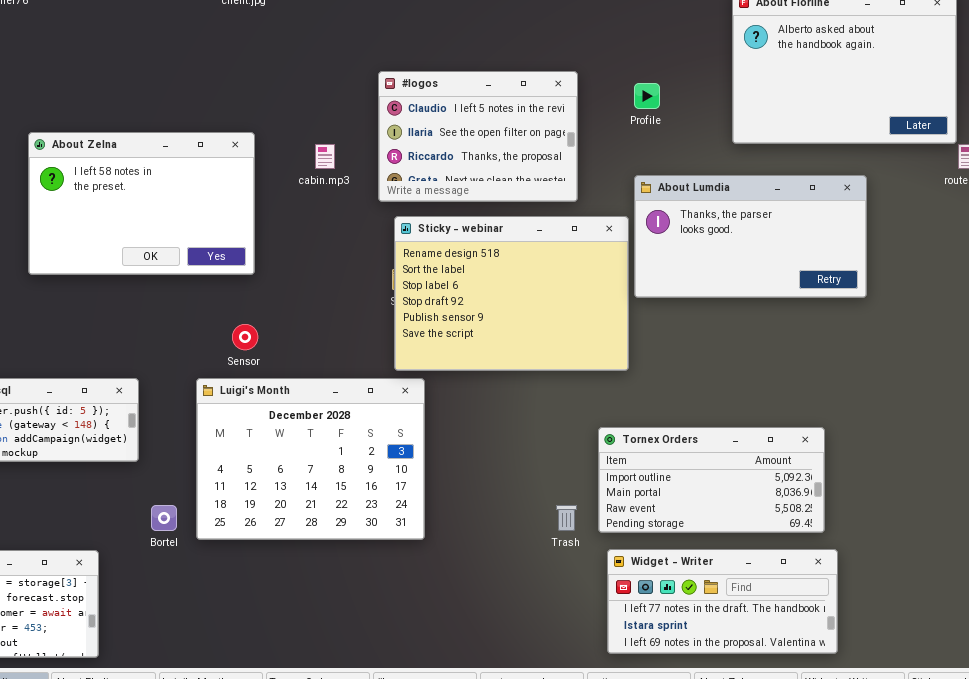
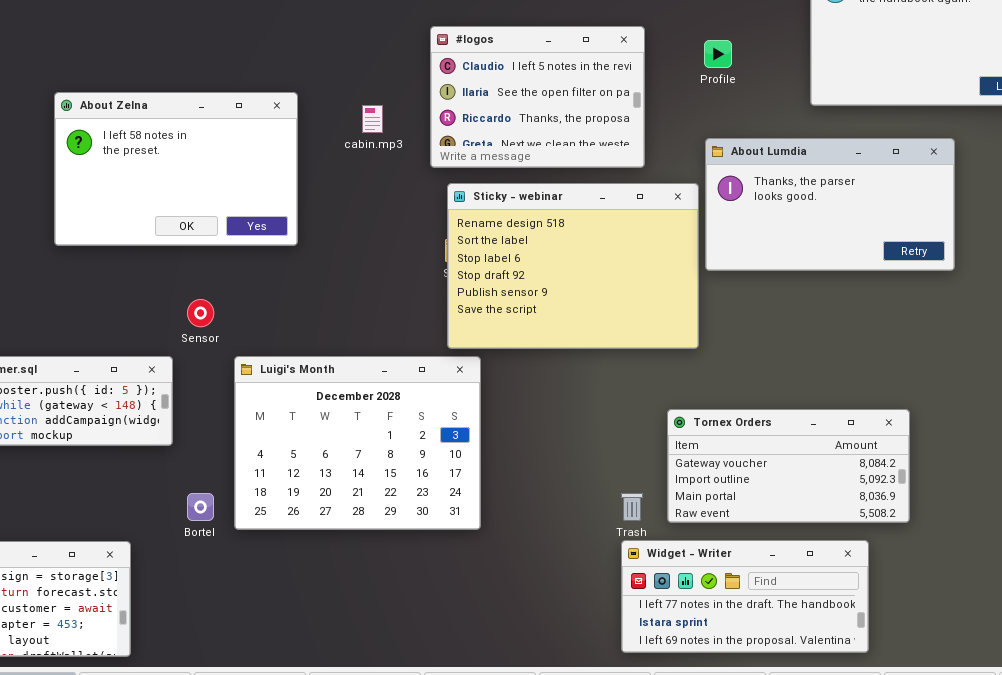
Sensor: [232,324,258,350] -> [187,299,214,327], moved
Tornex Orders: [598,427,825,533] -> [667,409,910,523], scrolled up 1 row
Widget - Writer: [607,549,838,654] -> [621,540,869,653], moved

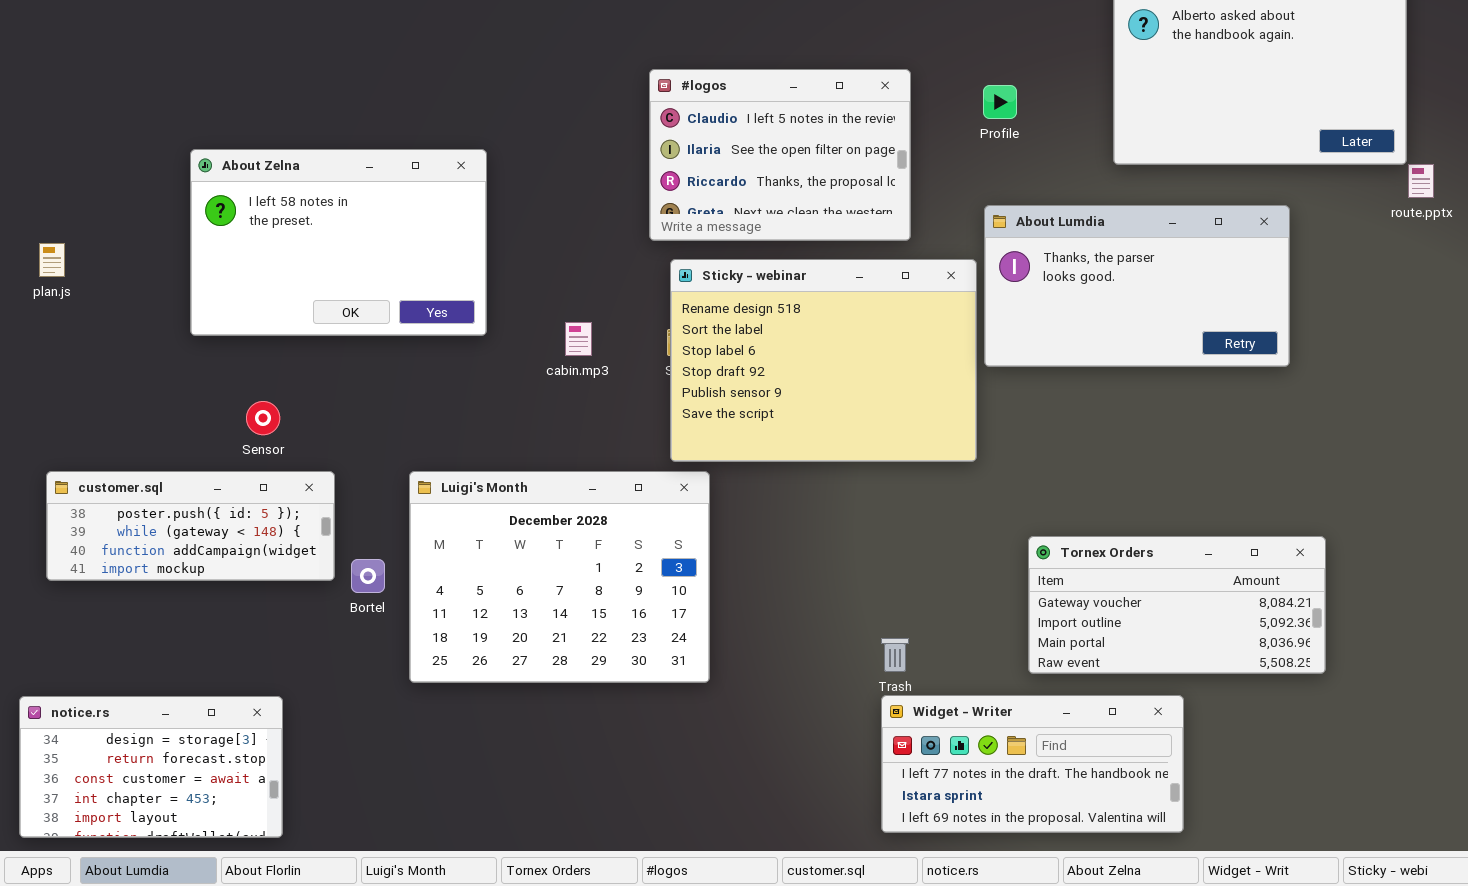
cabin.mp3: [362,105,383,133] -> [565,322,592,356], moved
Sensor: [187,299,214,327] -> [246,401,280,435], moved
Tornex Orders: [667,409,910,523] -> [1028,536,1326,674], moved
Bortel: [187,493,214,521] -> [351,559,385,593], moved

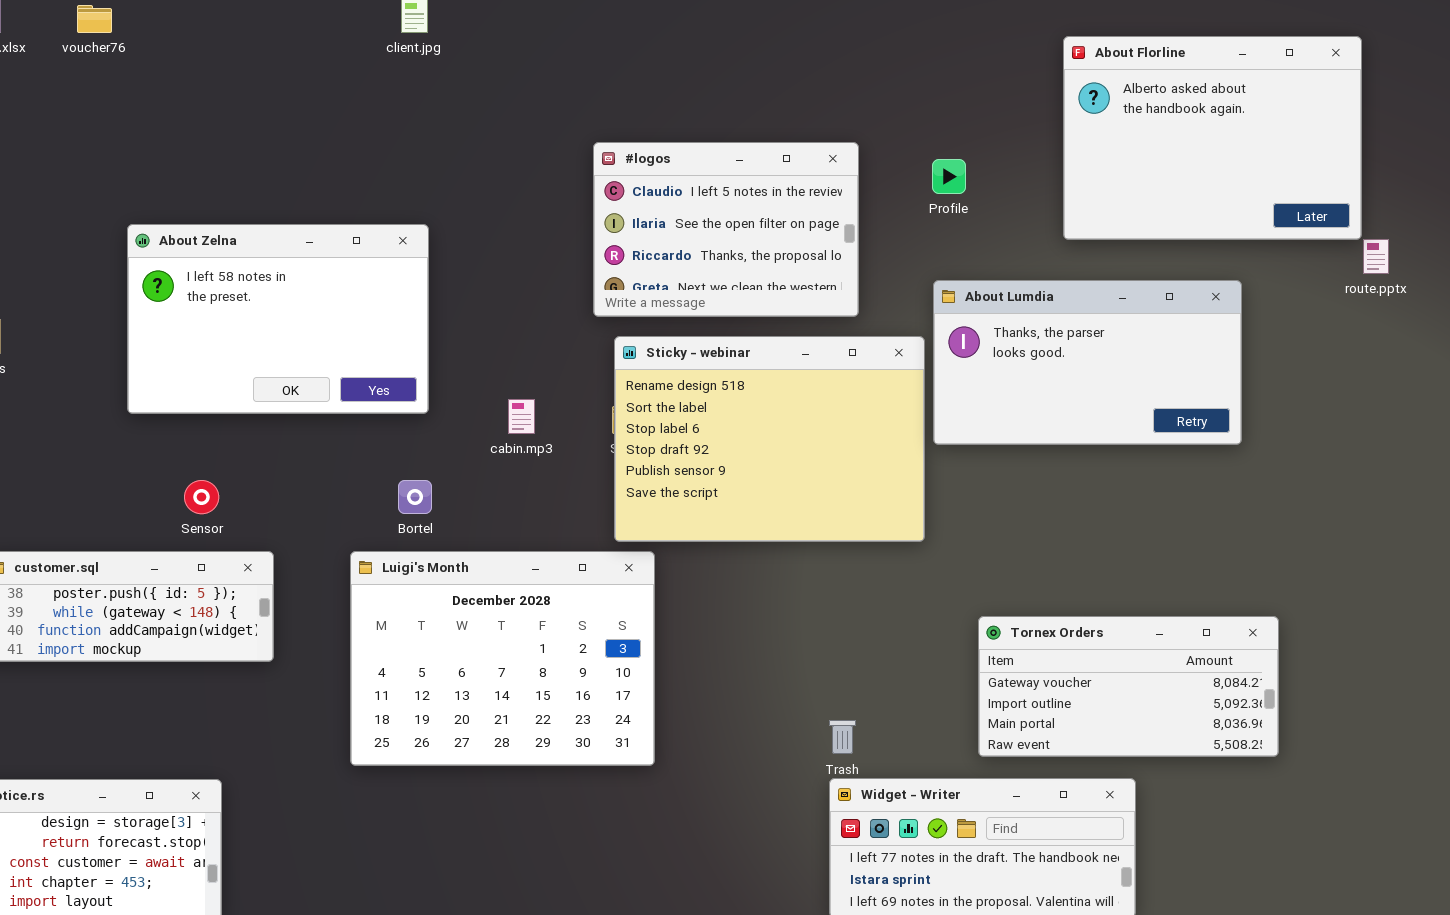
Bortel: [351,559,385,593] -> [398,480,432,514], moved

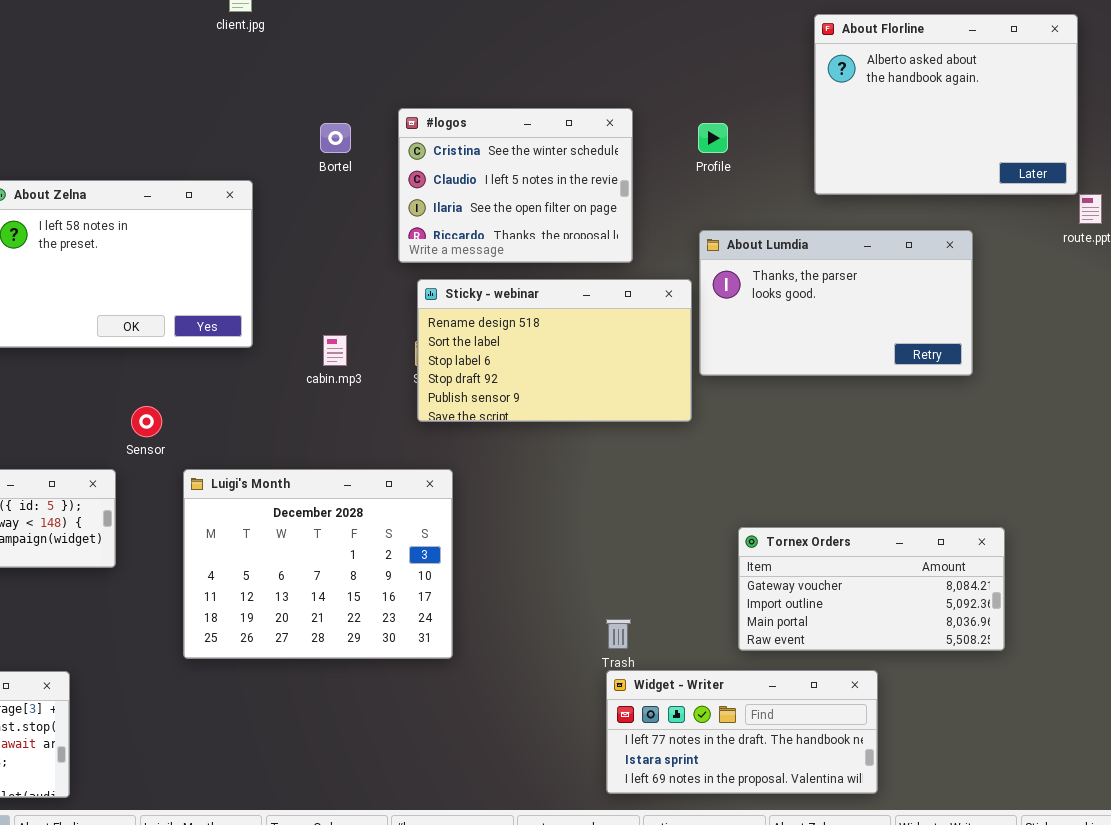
#logos: [593,142,859,317] -> [398,108,633,263], scrolled up 1 row
Sticky - webinar: [614,336,925,542] -> [417,279,692,422], resized
Sensor: [184,480,219,514] -> [131,406,162,437], moved
Bortel: [398,480,432,514] -> [320,123,351,153], moved

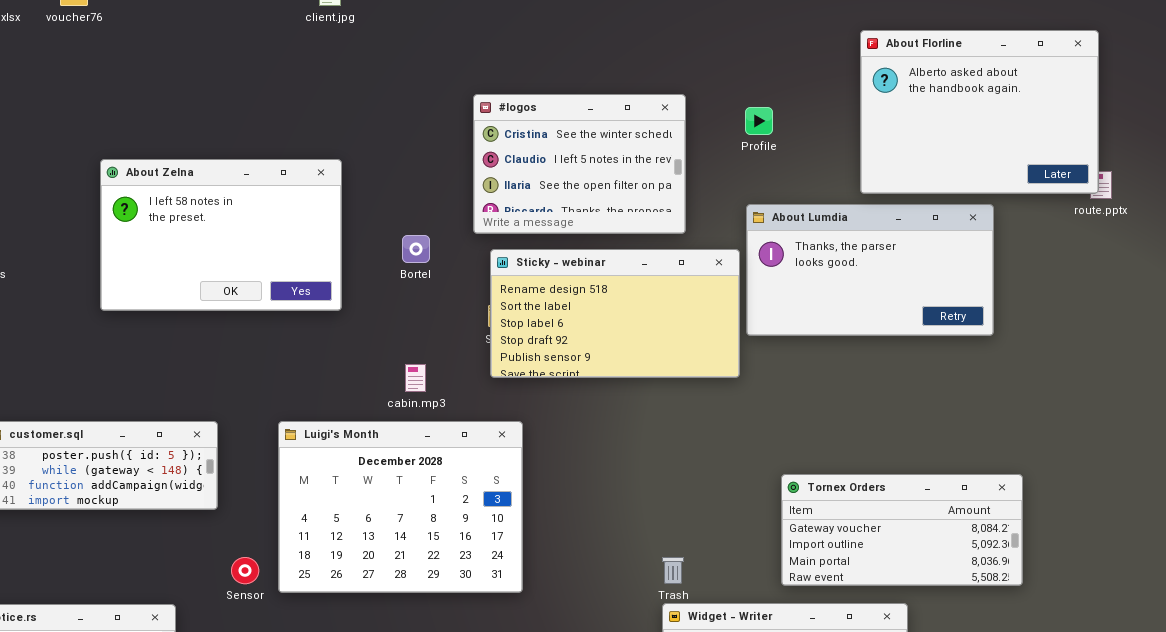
About Florline: [814,14,1078,195] -> [860,30,1099,194], moved
Bortel: [320,123,351,153] -> [402,235,430,263], moved
cabin.mp3: [323,335,347,366] -> [405,364,426,392], moved
Sensor: [131,406,162,437] -> [231,557,259,584], moved

